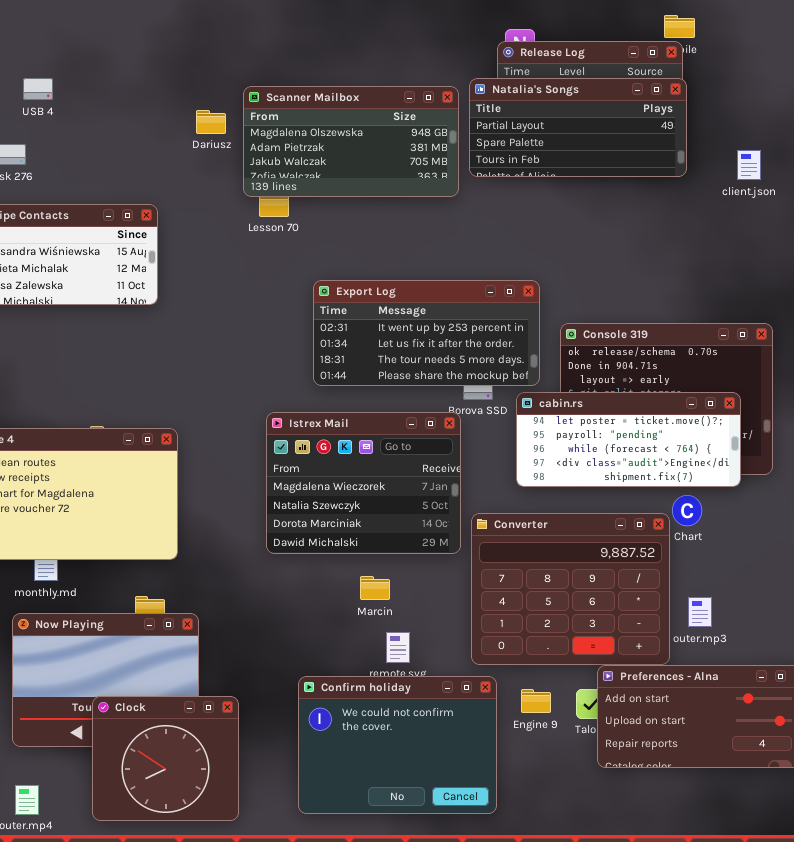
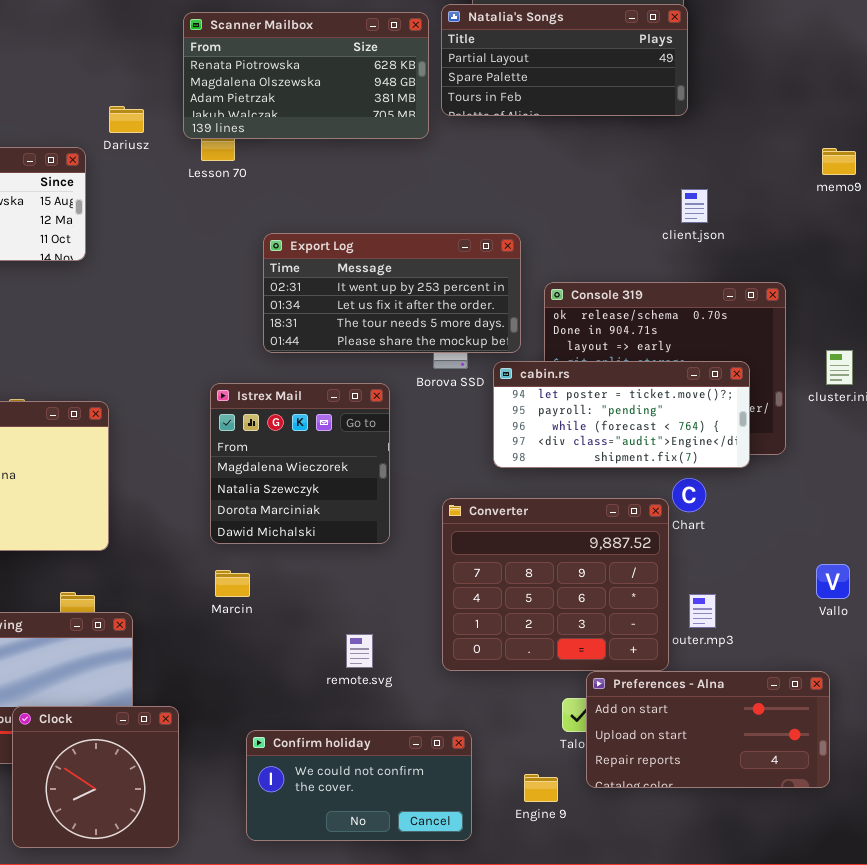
Scanner Mailbox: [243,86,459,197] -> [183,12,429,139], scrolled up 1 row
Dariusz: [196,110,226,134] -> [109,106,144,133], moved
client.json: [737,150,761,180] -> [681,189,708,223], moved
Istrex Mail: [266,412,461,554] -> [210,383,390,544], resized
Marcin: [360,576,390,600] -> [215,570,250,597], moved
Confirm holiday: [298,676,497,814] -> [246,730,472,841], resized
Engine 9: [521,689,551,713] -> [524,774,558,802], moved

